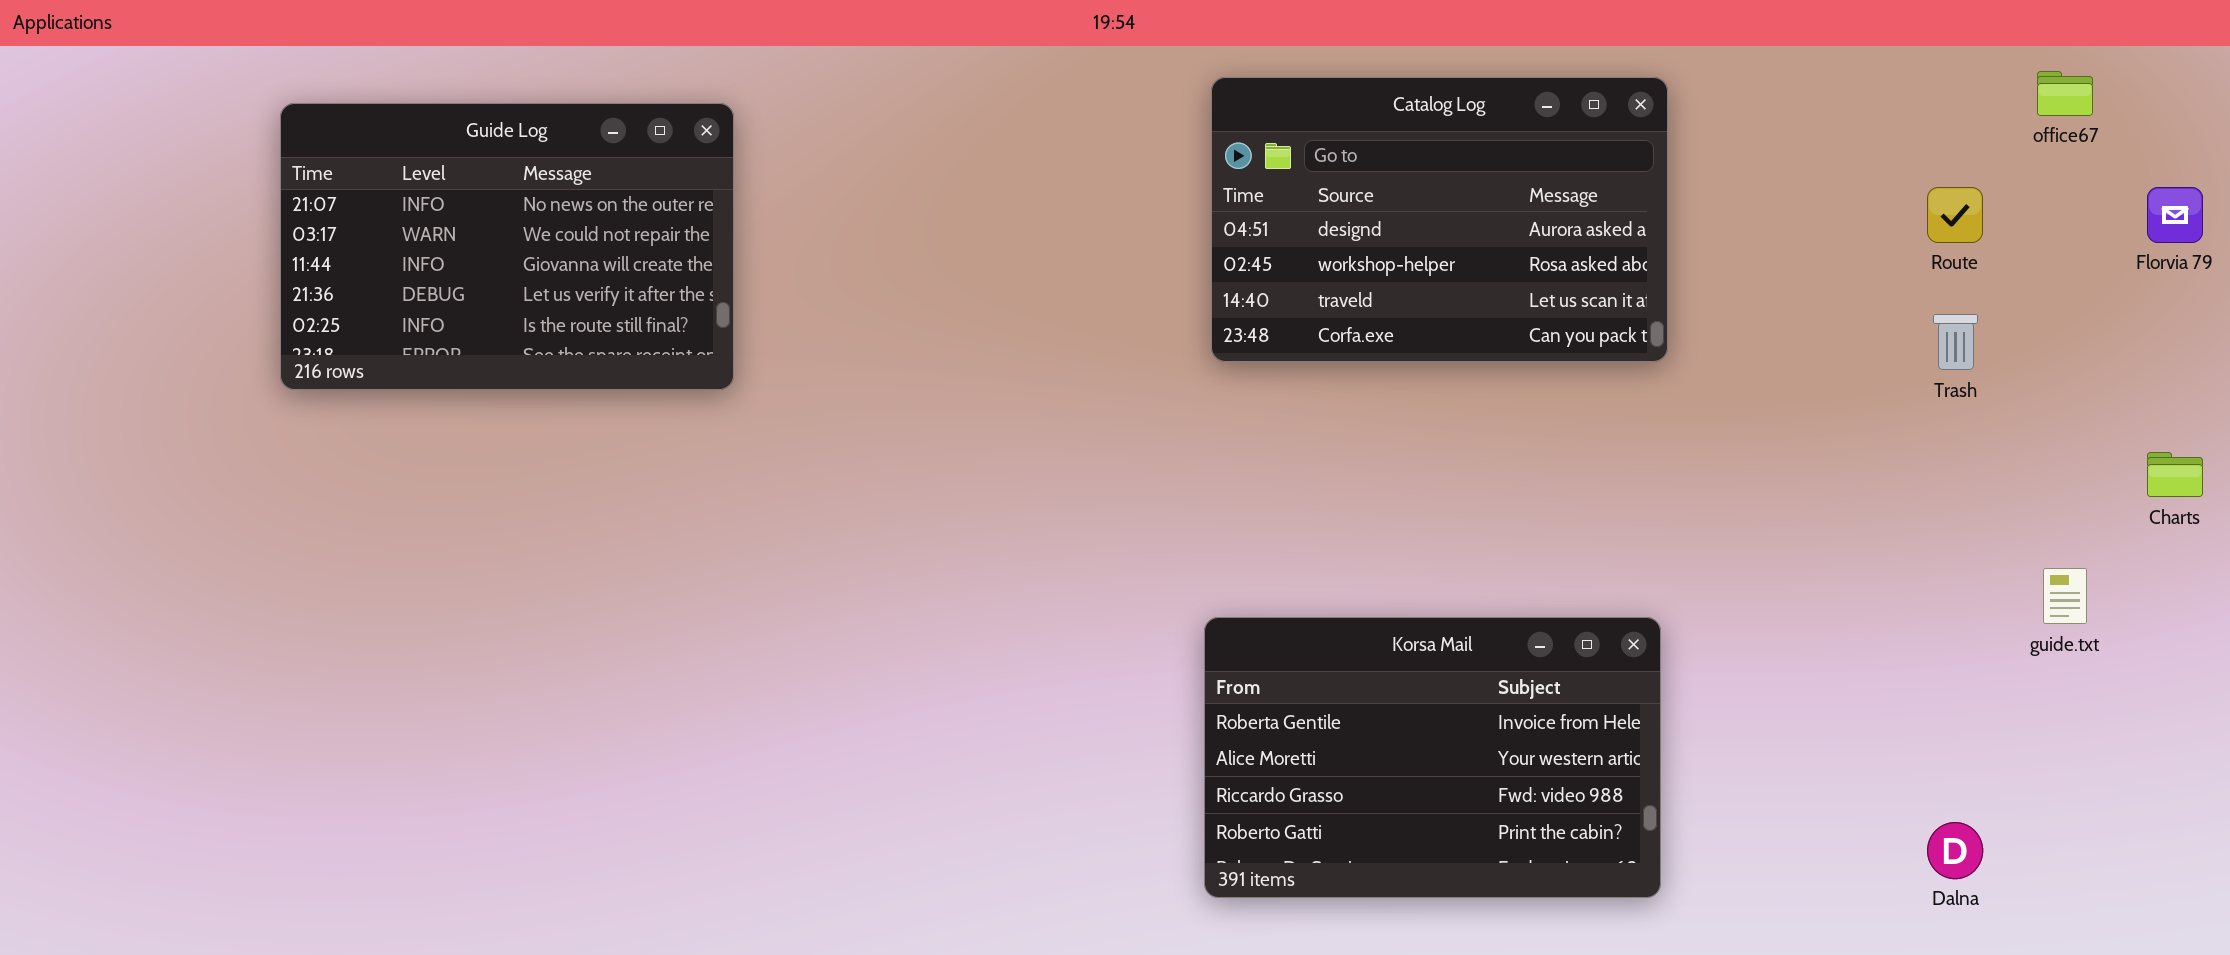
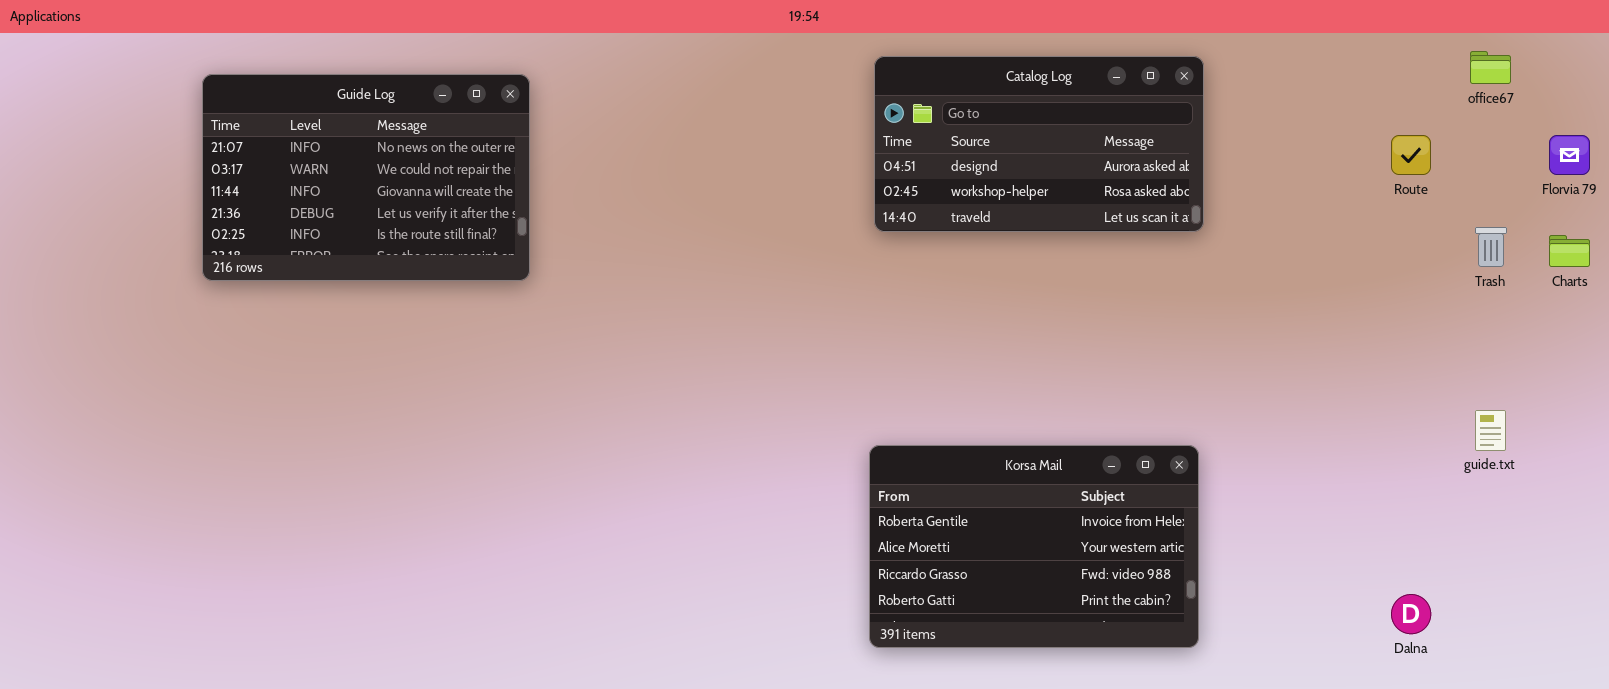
Catalog Log: [1211,77,1668,362] -> [874,56,1204,232], resized
Trash: [1933,314,1978,370] -> [1475,227,1507,267], moved
Charts: [2147,452,2203,497] -> [1549,235,1590,267], moved

